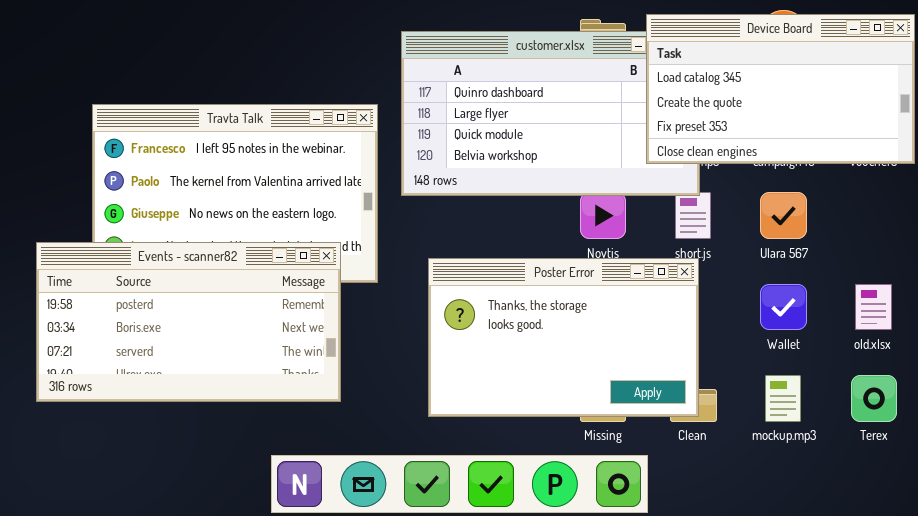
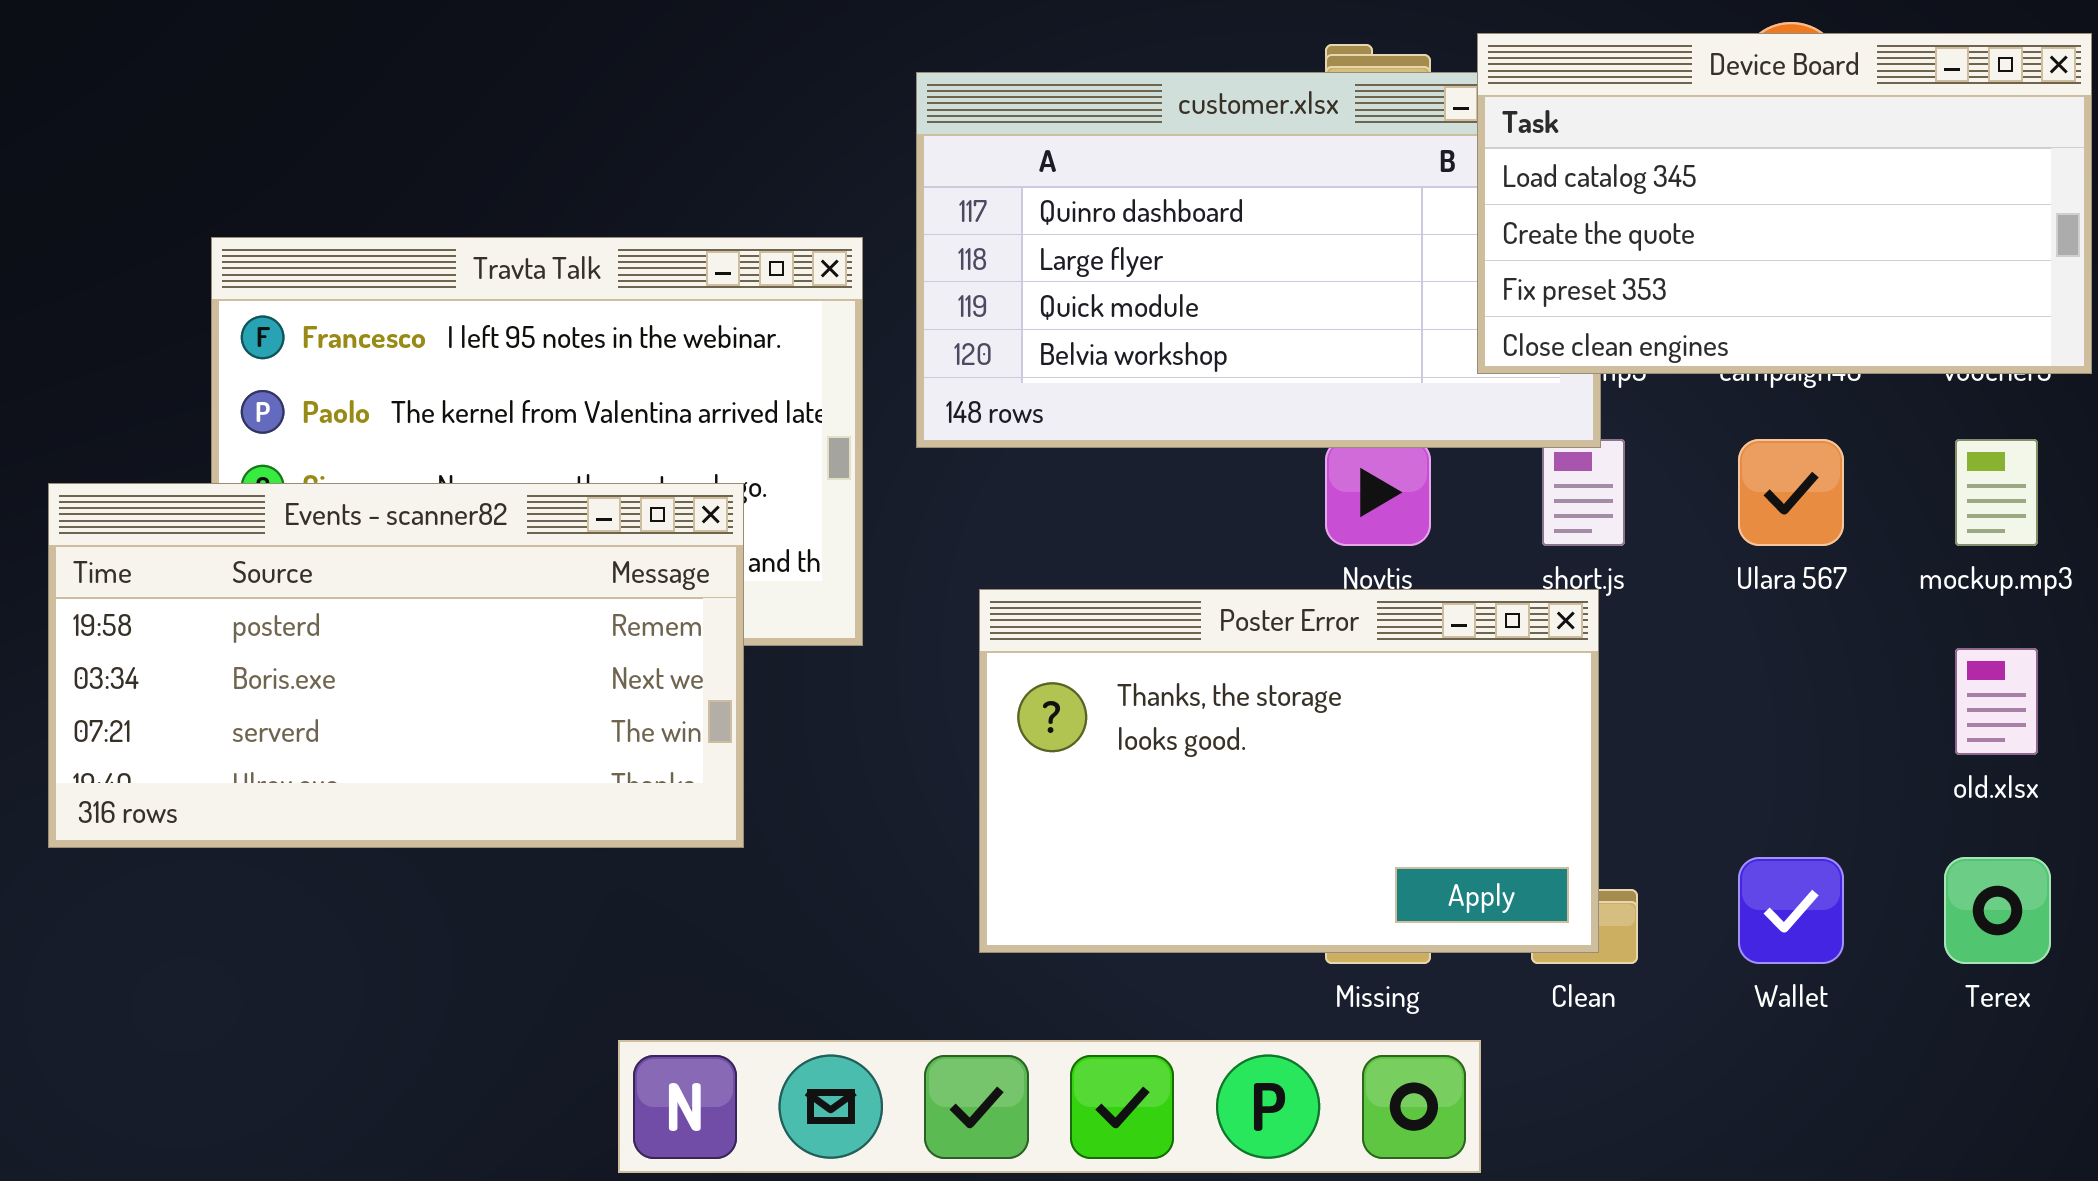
Events - scanner82: [36,242,341,402] -> [48,483,744,848], moved
Wallet: [760,284,807,330] -> [1738,857,1844,964], moved
mockup.mp3: [765,375,801,422] -> [1955,439,2038,546], moved

